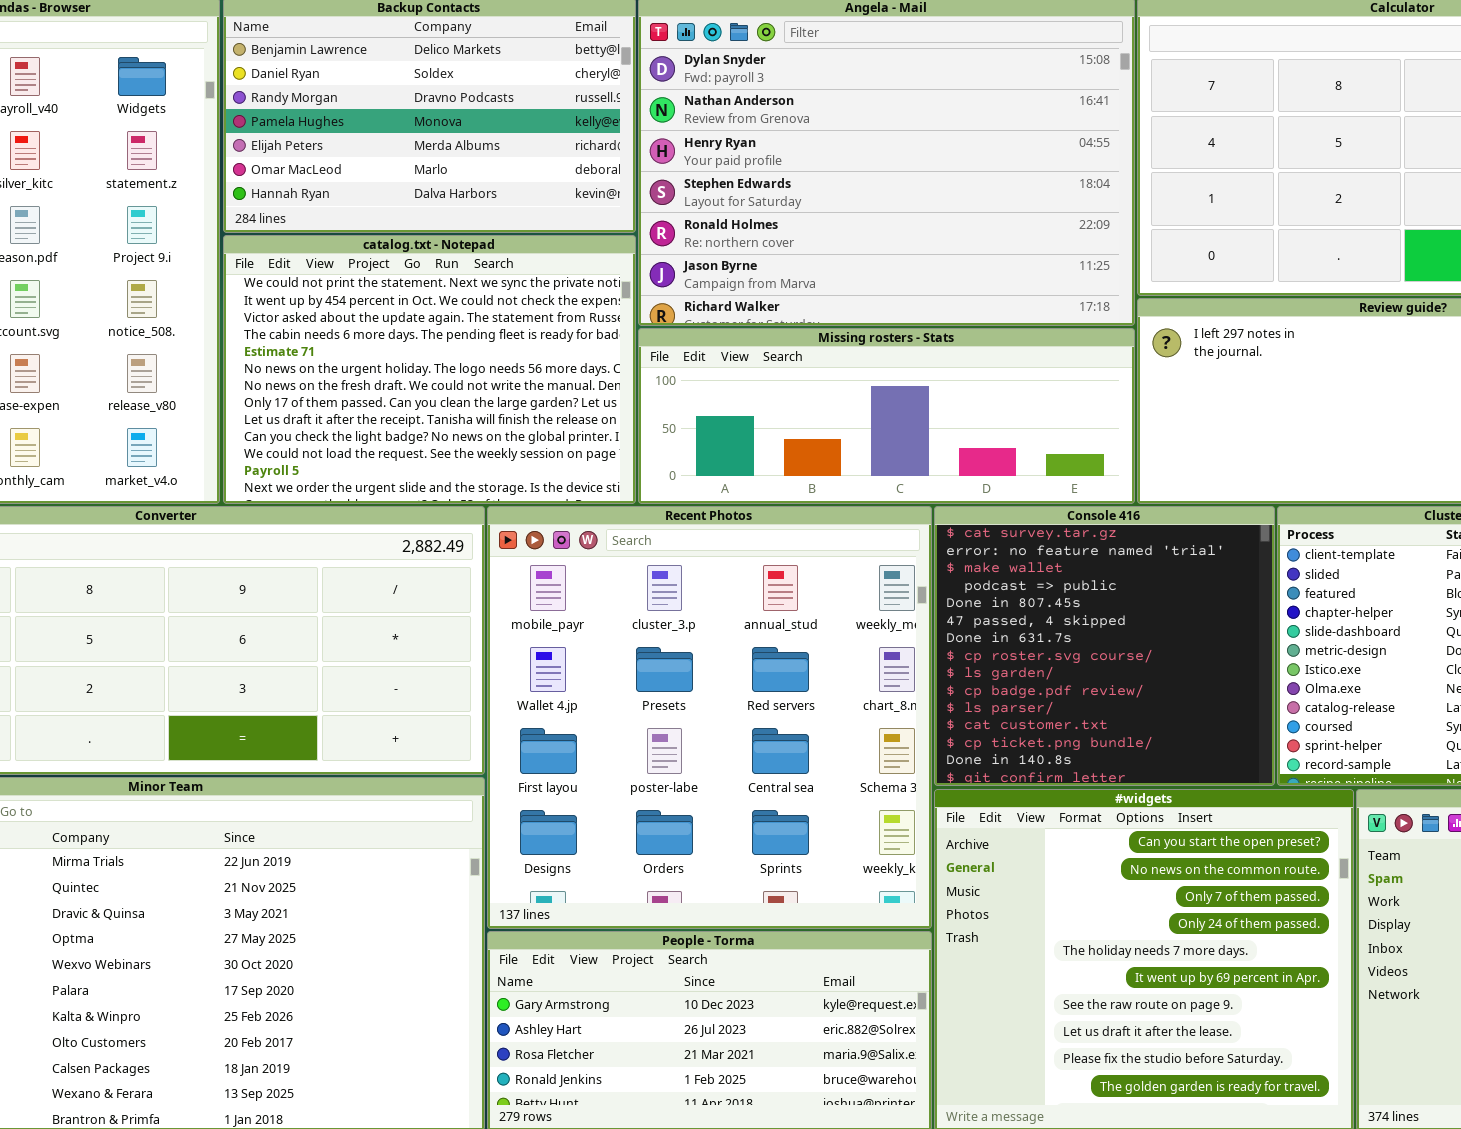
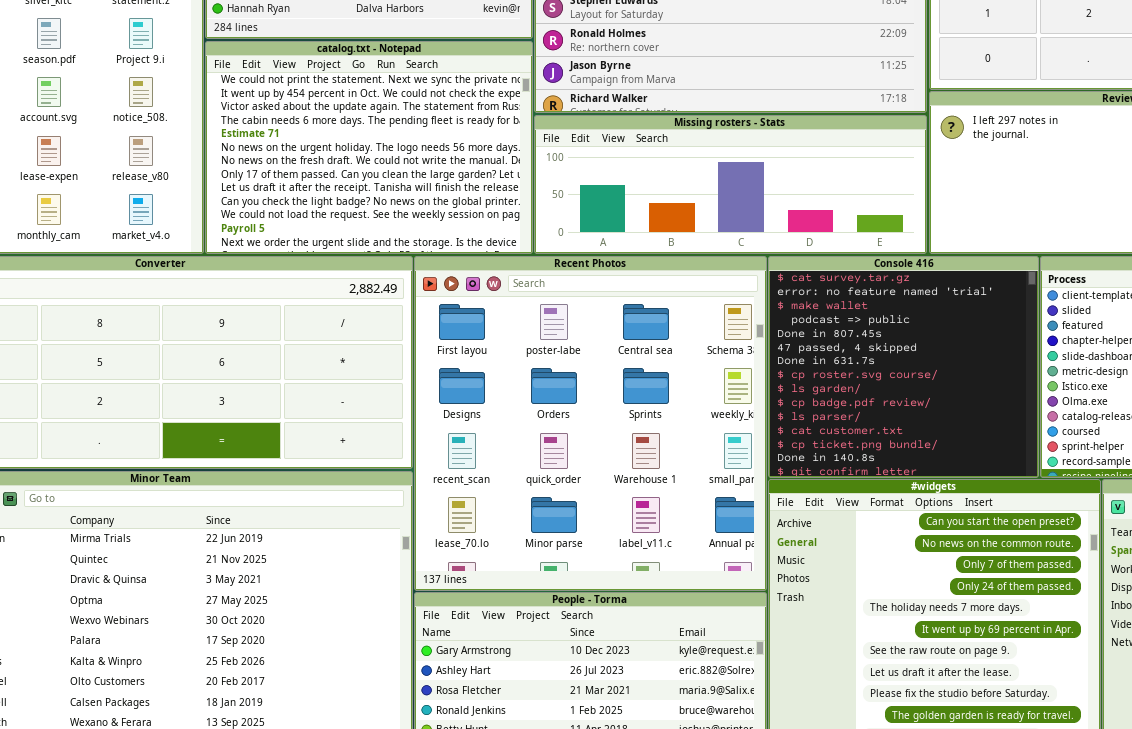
Recent Photos: [487,506,932,929] -> [414,256,767,591], scrolled down 2 rows

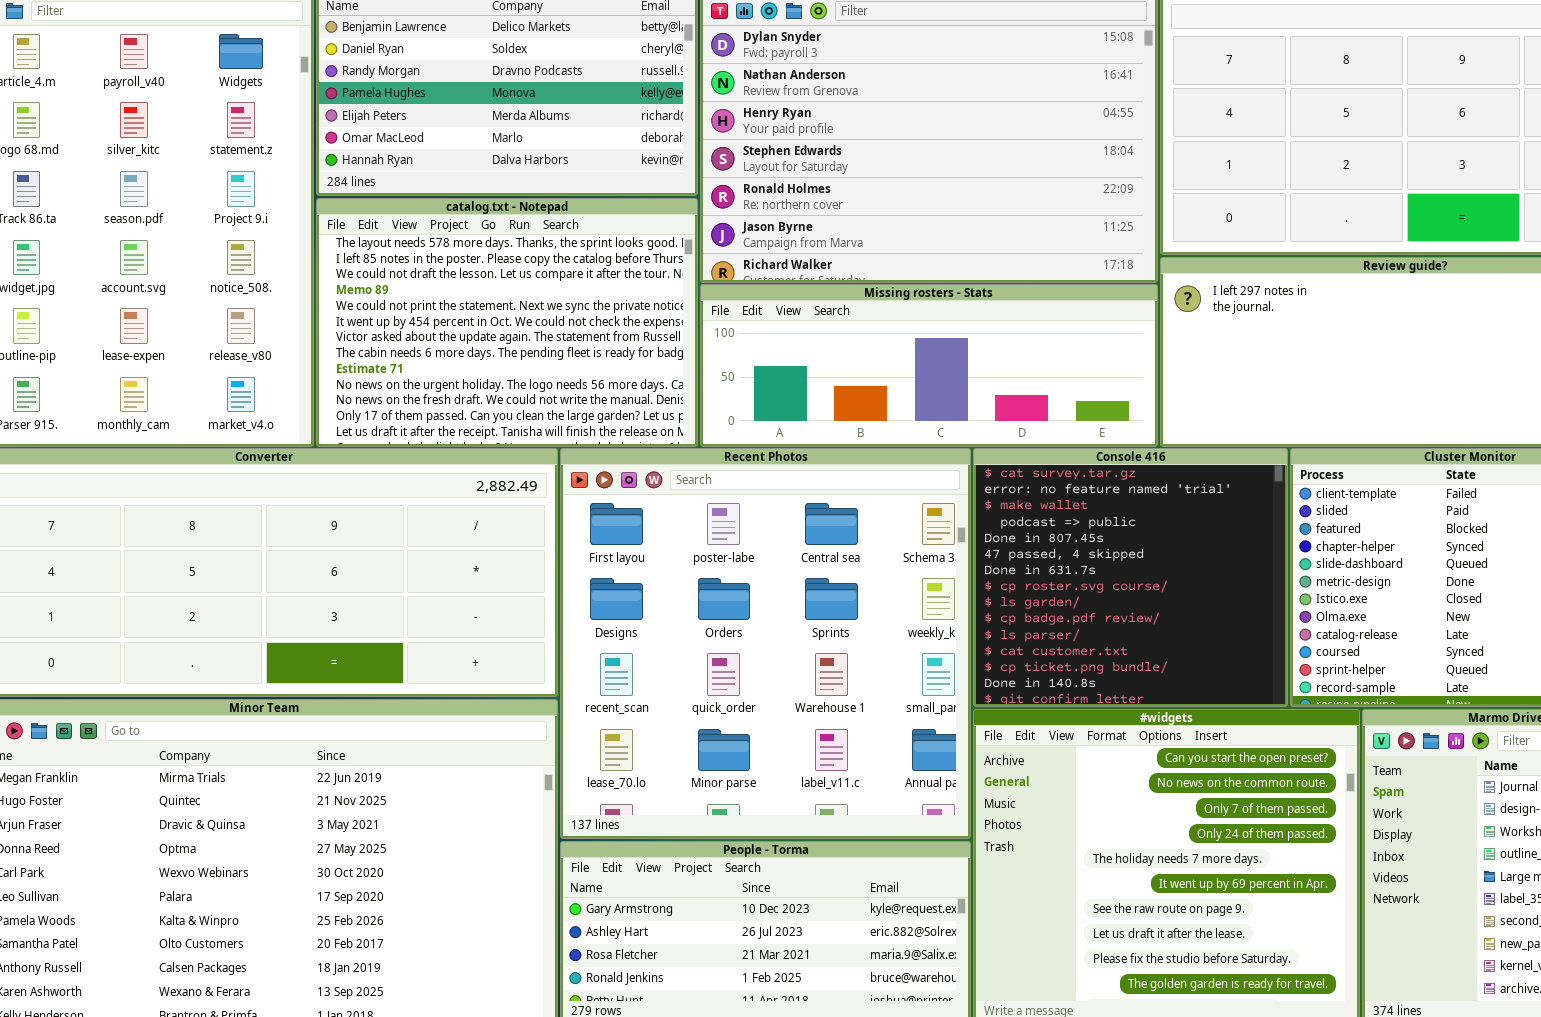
catalog.txt - Notepad: [205,41,533,254] -> [316,198,698,447], scrolled up 4 rows

